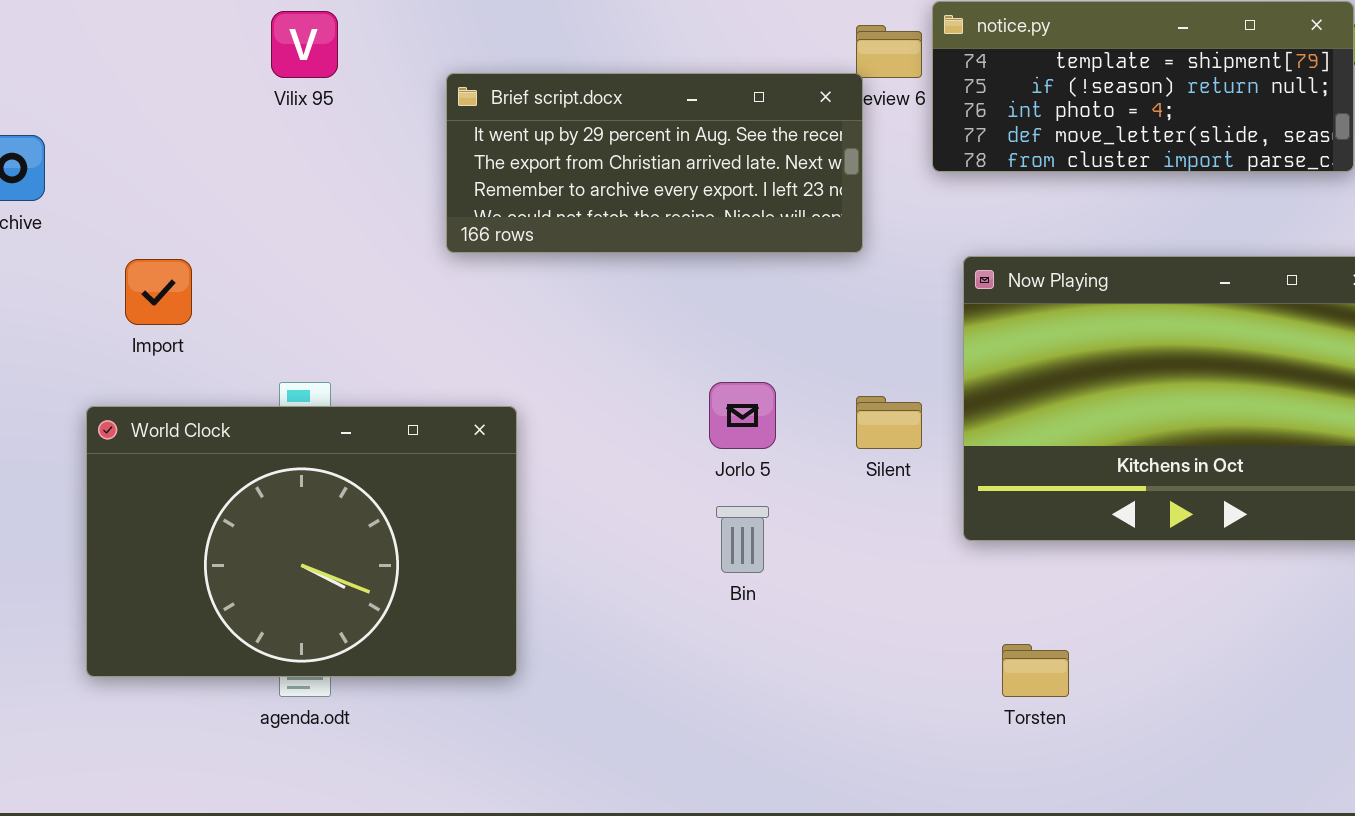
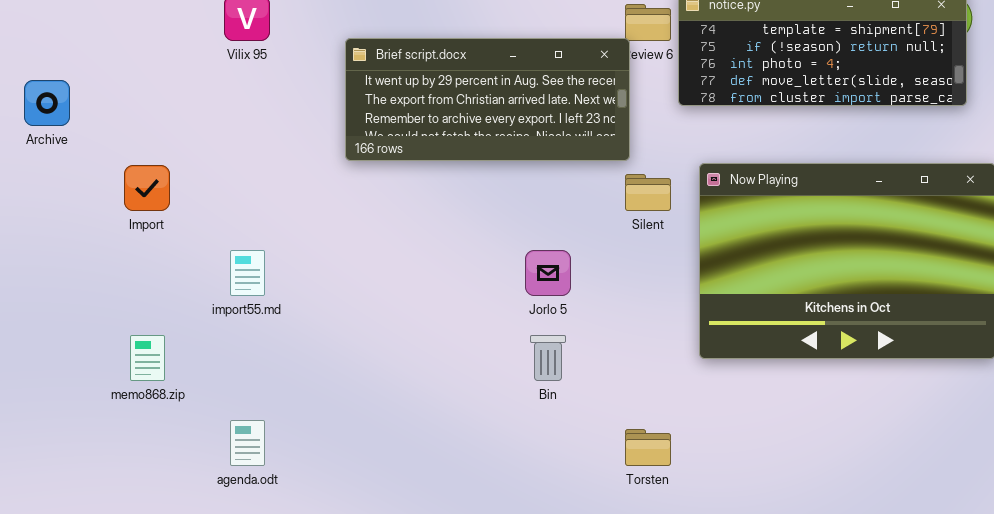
Silent: [856,396,922,449] -> [625,174,671,211], moved
World Clock: [86,406,517,677] -> none, closed
Torsten: [1002,644,1069,697] -> [625,429,671,466], moved

